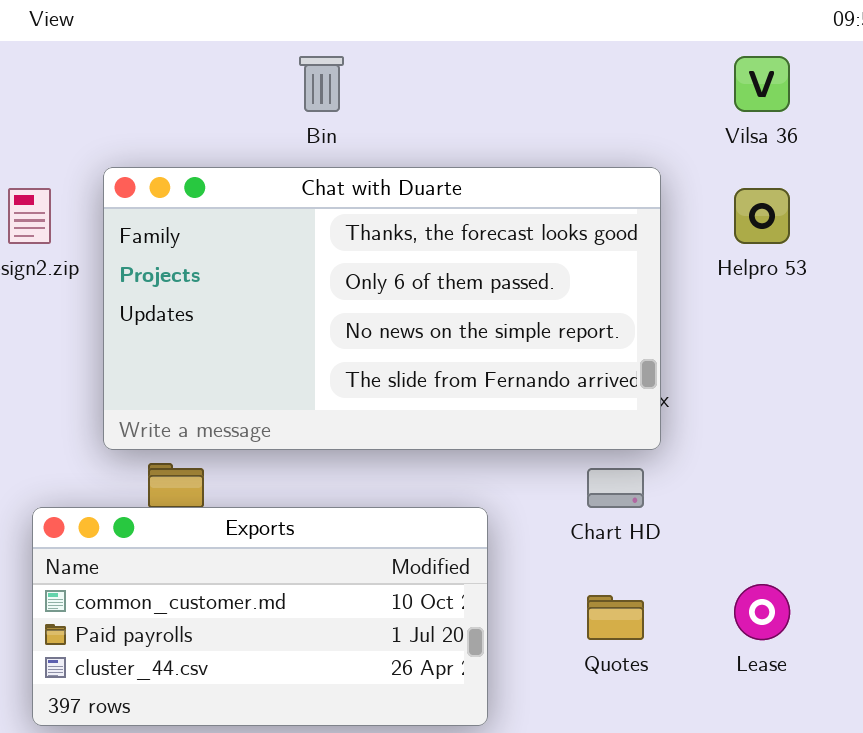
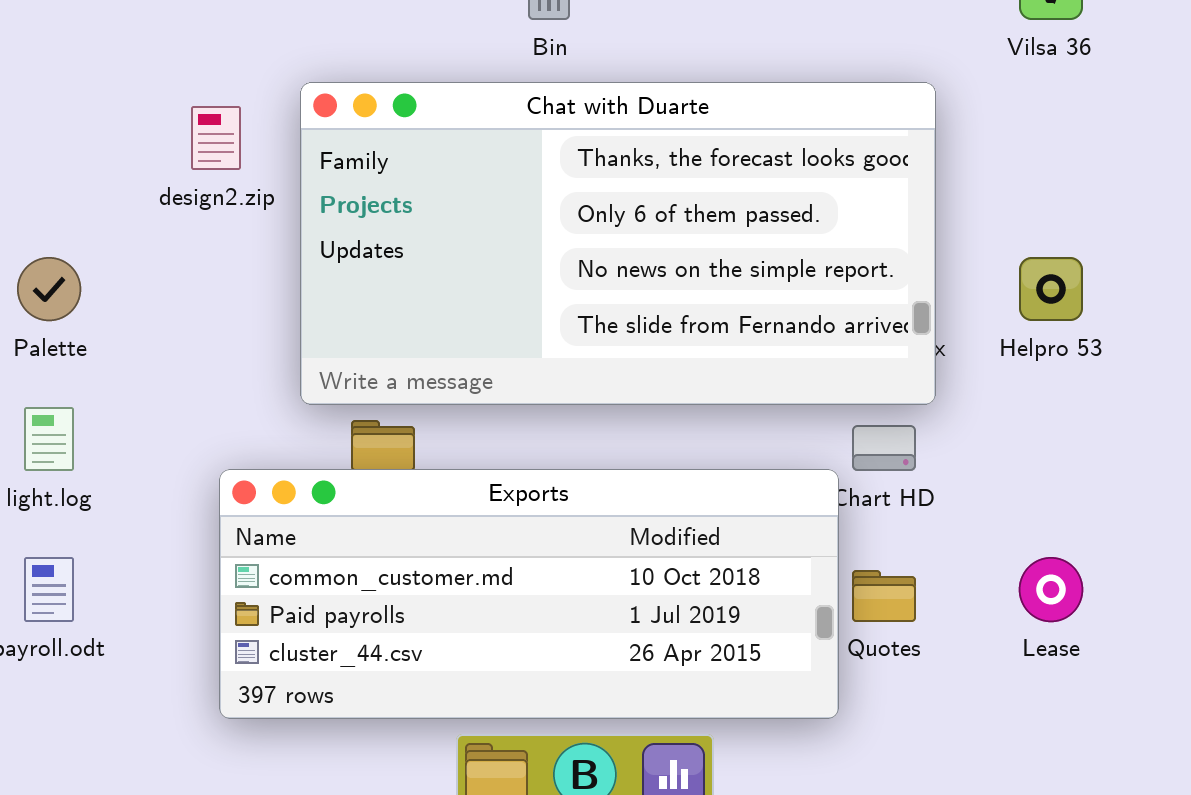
Helpro 53: [734,188,790,244] -> [1019,257,1083,321], moved
Exports: [32,507,488,726] -> [219,469,839,719], resized

